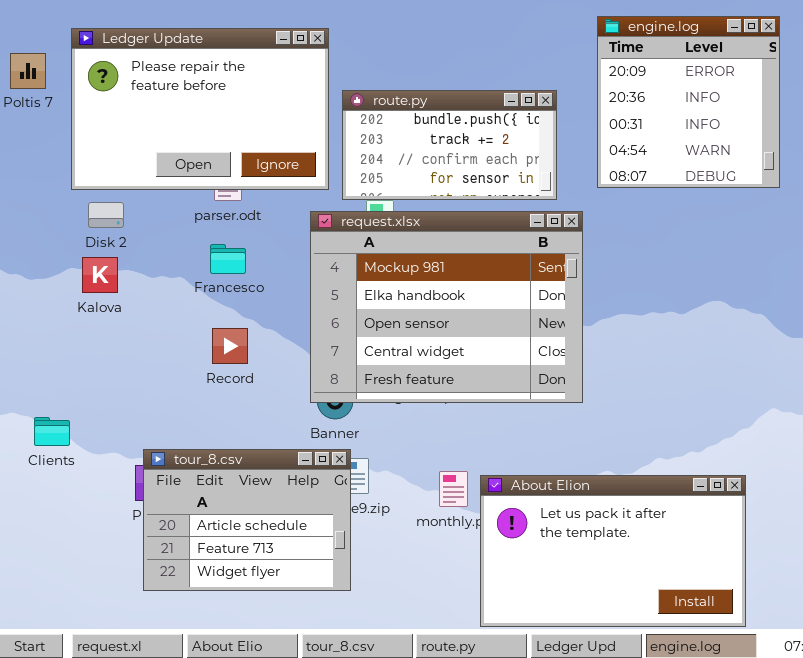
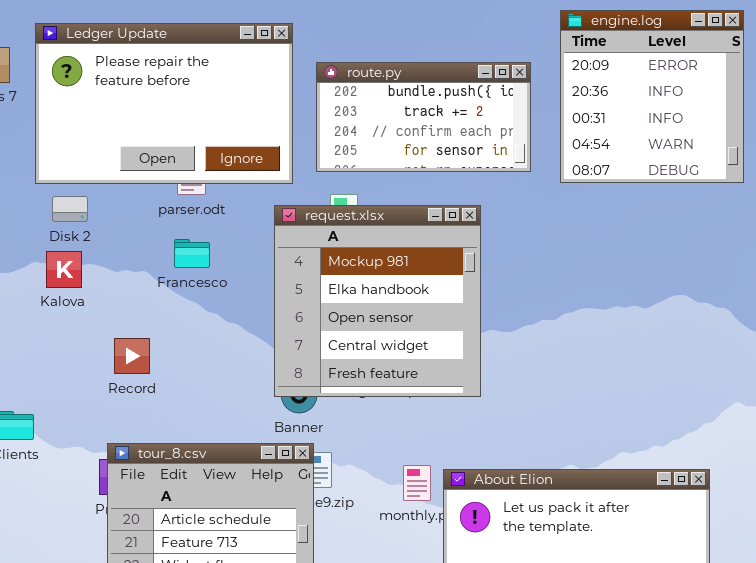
route.py: [342,90,557,200] -> [316,62,531,172], moved
request.xlsx: [310,211,583,403] -> [274,205,481,397], resized
Record: [212,328,248,364] -> [114,338,150,374], moved

